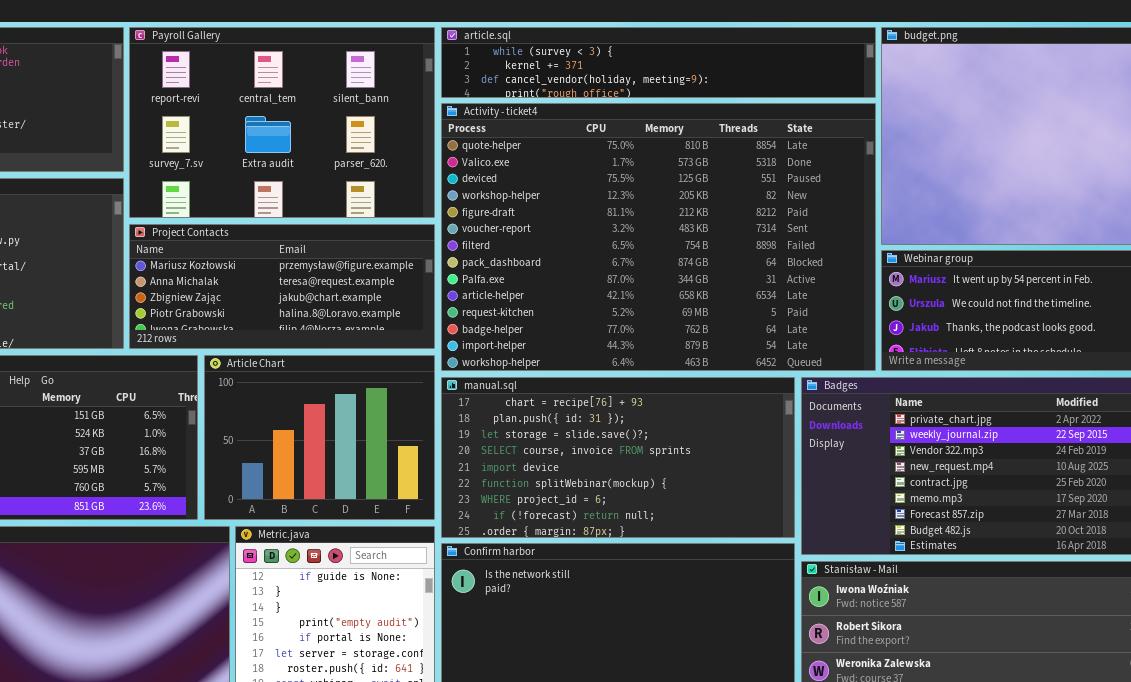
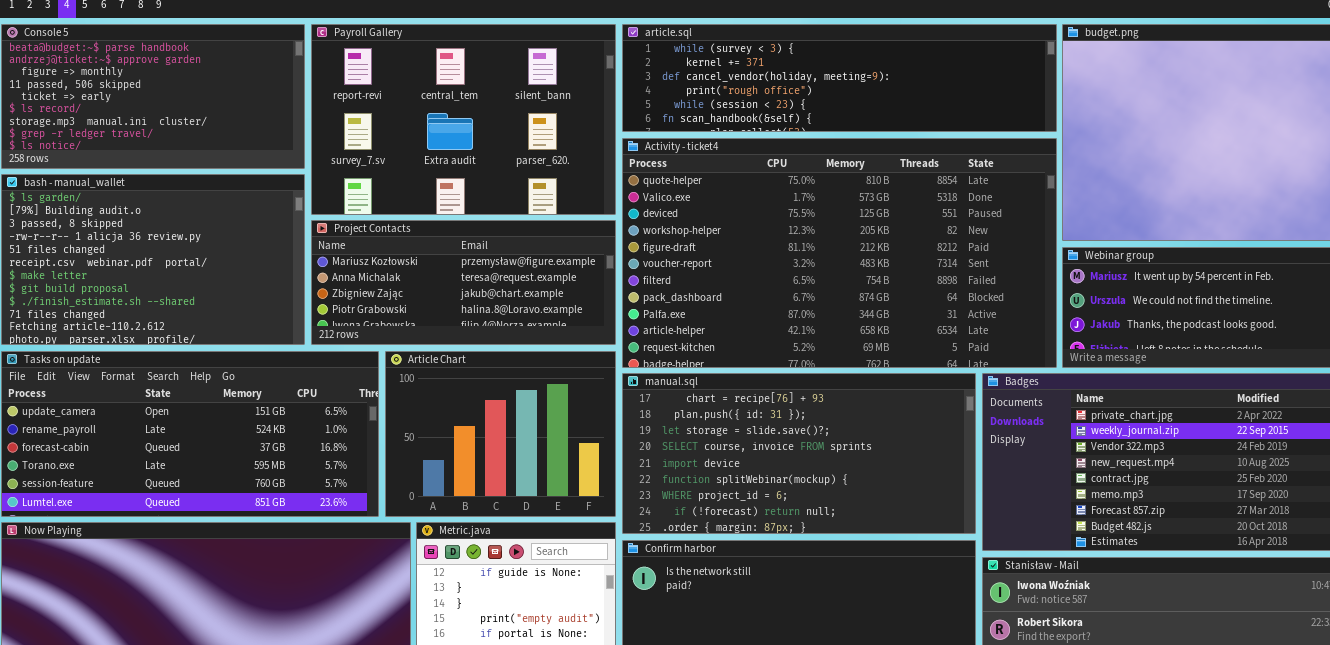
article.sql: [441,27,876,98] -> [622,24,1057,132], resized
Activity - ticket4: [441,103,876,371] -> [622,138,1057,368], resized

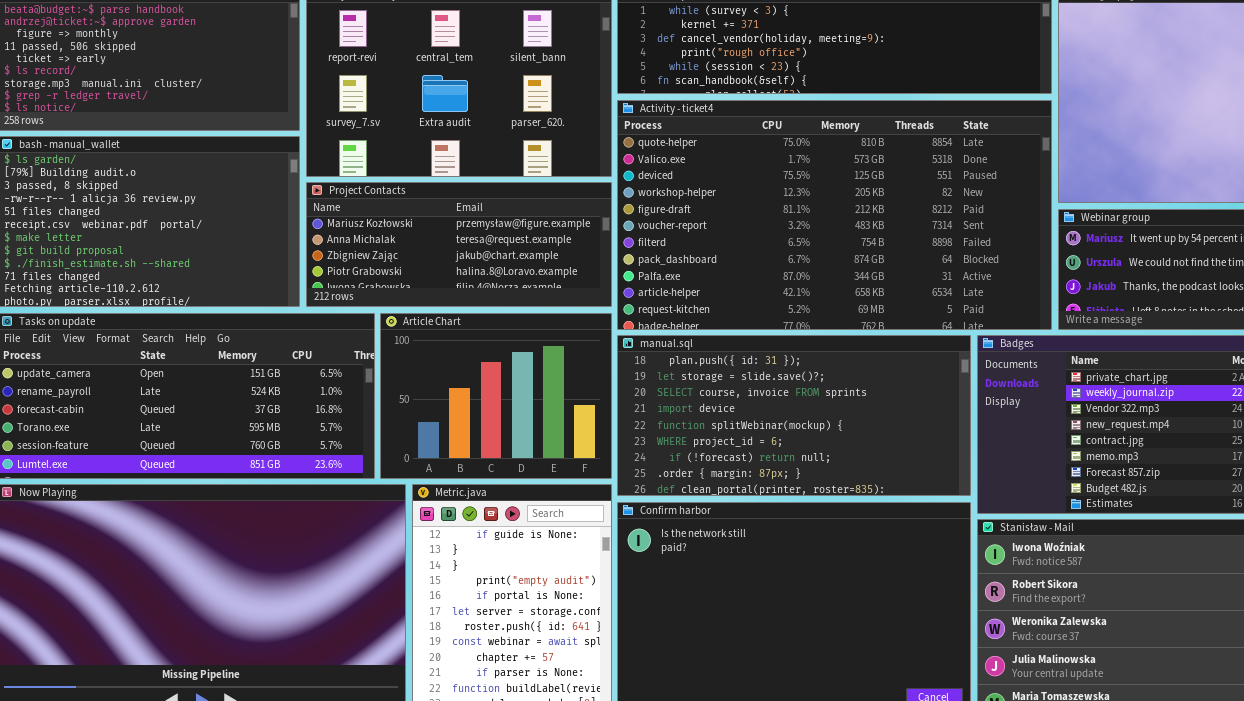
manual.sql: [622,373,976,534] -> [617,335,971,496], scrolled down 1 row

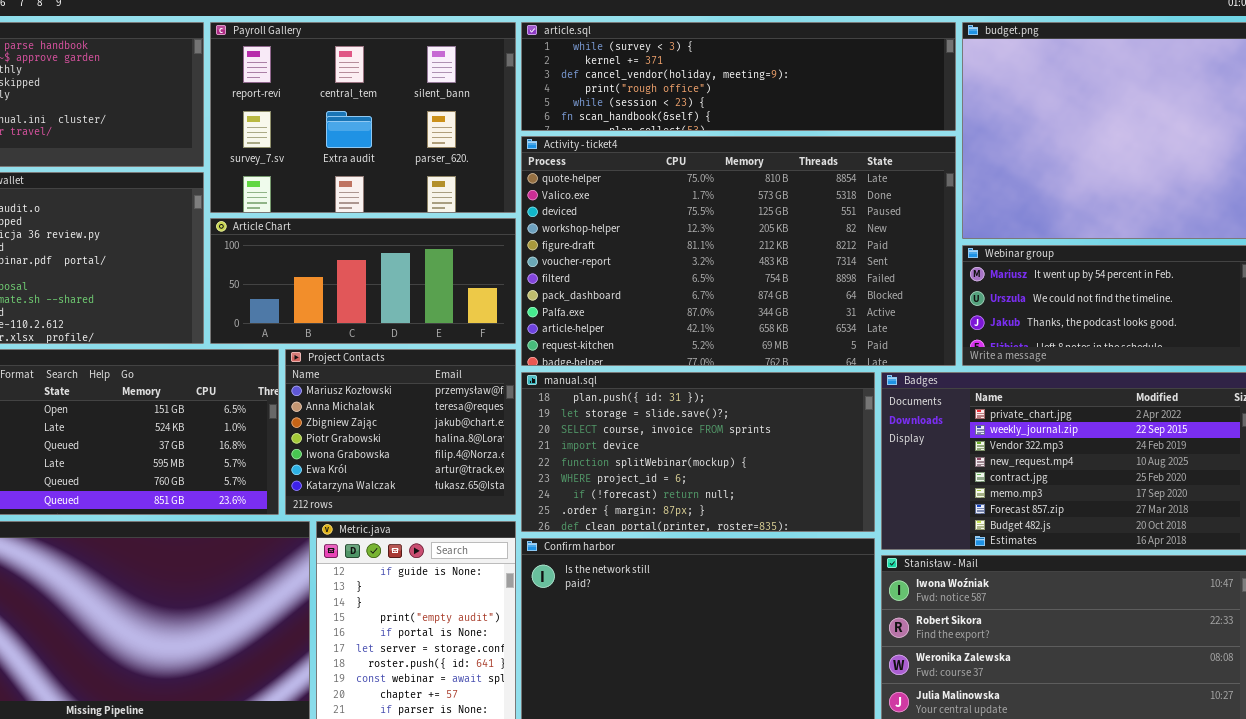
Project Contacts: [306,182,612,307] -> [285,349,516,515], moved, resized
Article Chart: [380,313,612,479] -> [210,218,516,344], moved, resized

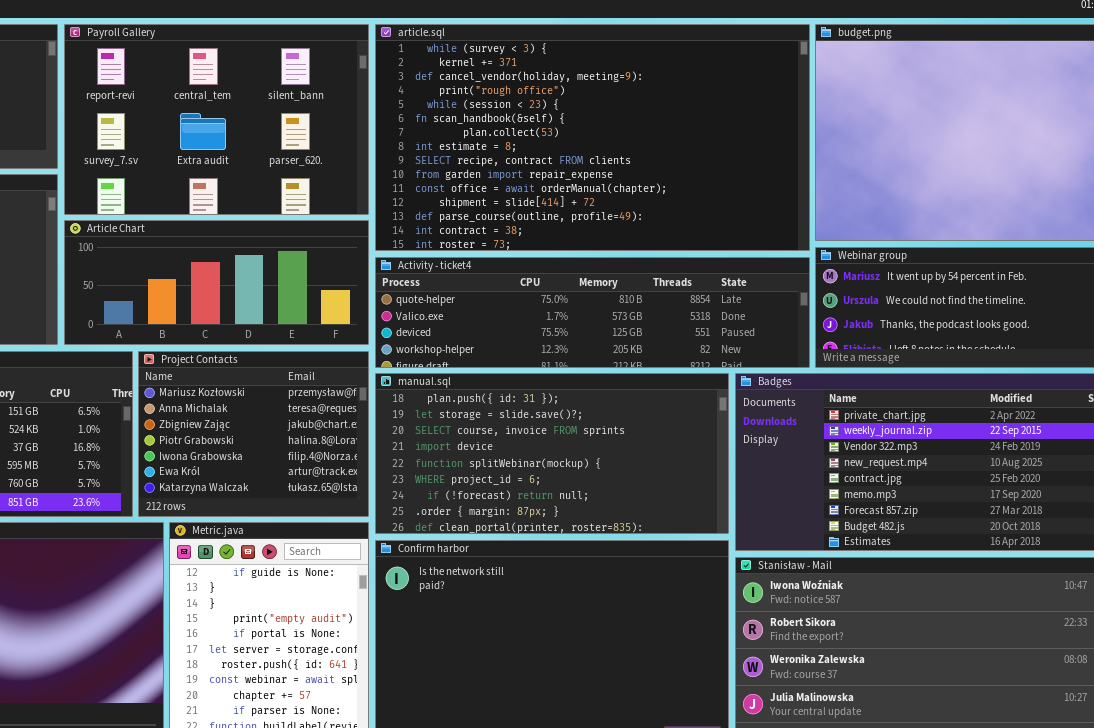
article.sql: [521,22,956,131] -> [375,24,810,251], resized
Activity - ticket4: [521,136,956,366] -> [375,257,810,368], resized

